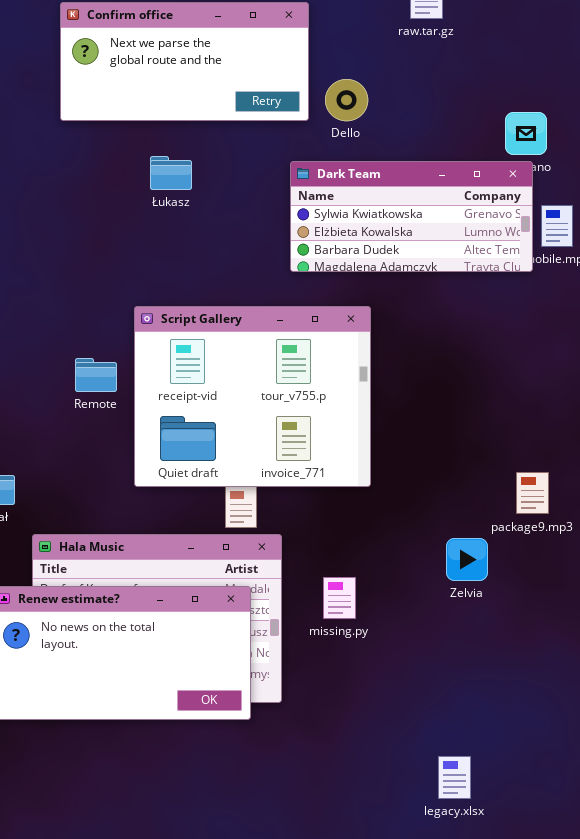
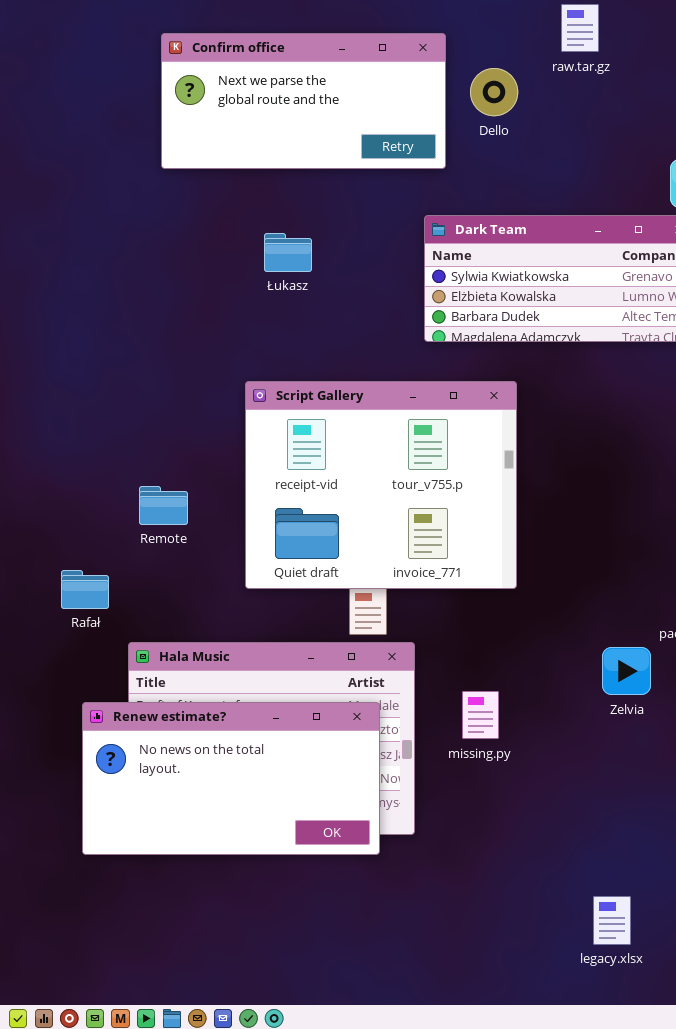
Dello: [325,79,368,121] -> [470,68,518,116], moved
Łukasz: [150,156,192,190] -> [264,233,312,272], moved
Remote: [75,358,117,392] -> [139,486,188,525], moved

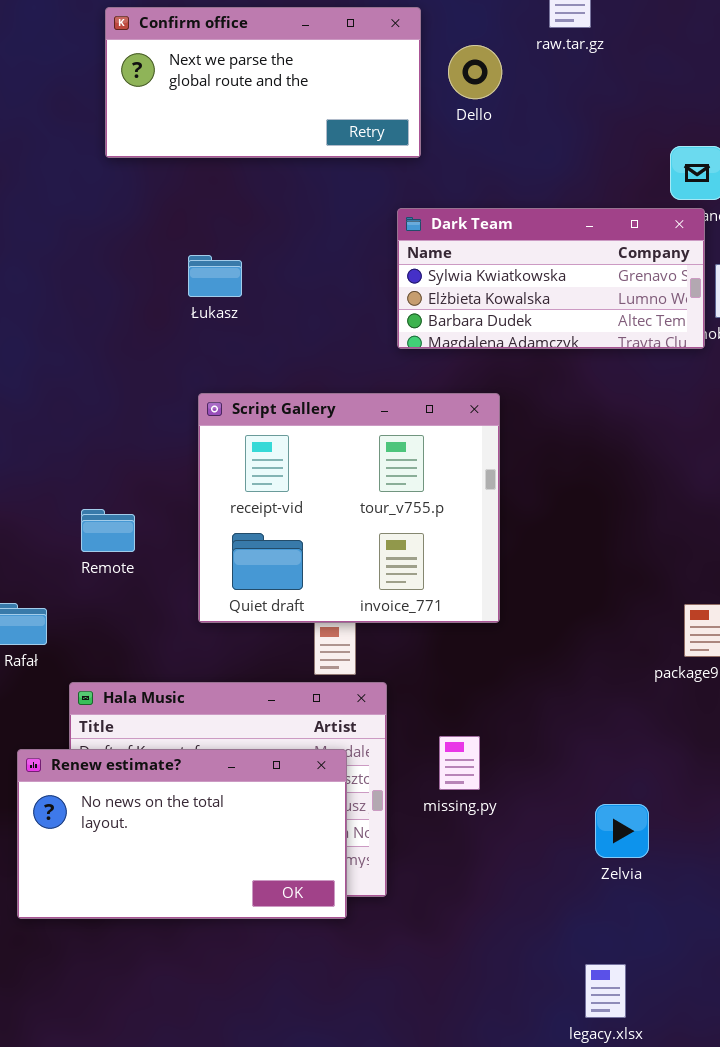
Łukasz: [264,233,312,272] -> [188,255,242,297], moved
Zelvia: [602,647,651,695] -> [595,804,649,858], moved

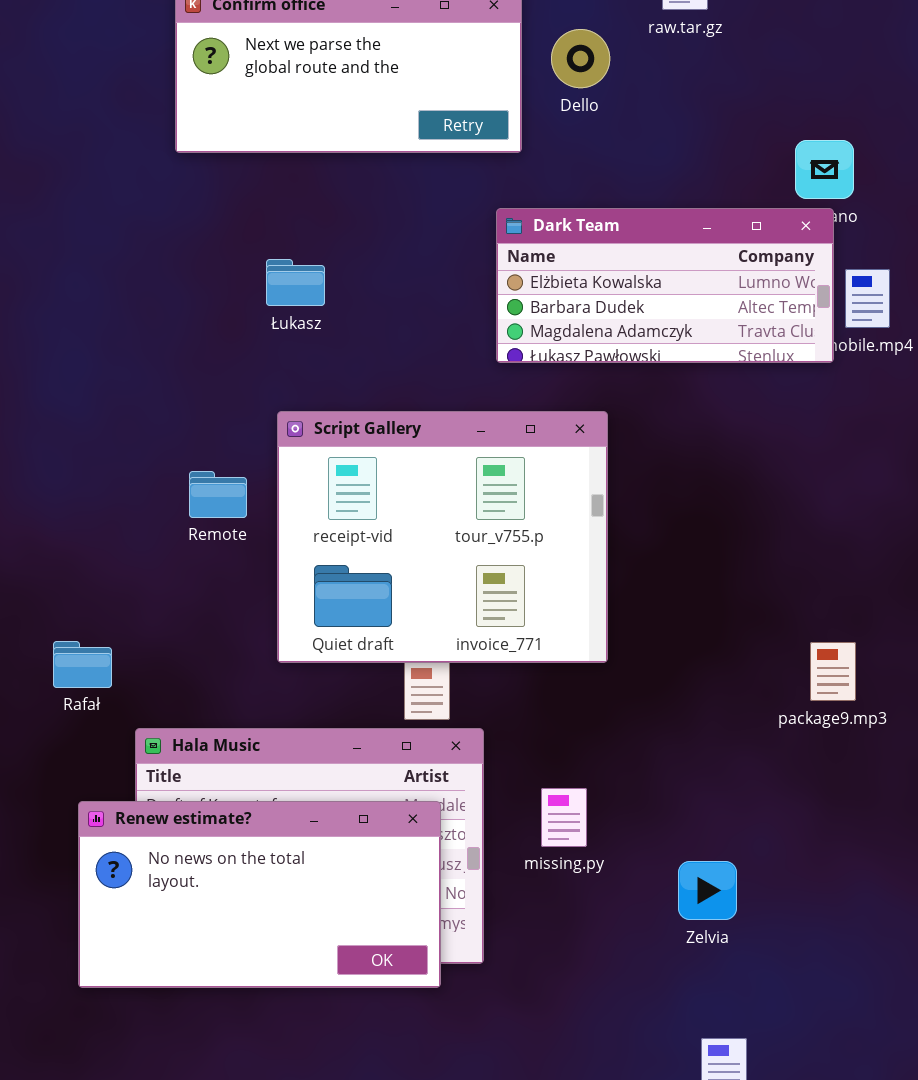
Dark Team: [397,208,705,349] -> [496,208,834,363], scrolled down 1 row
Remote: [81,509,135,552] -> [189,471,247,518], moved
Zelvia: [595,804,649,858] -> [678,861,737,920], moved

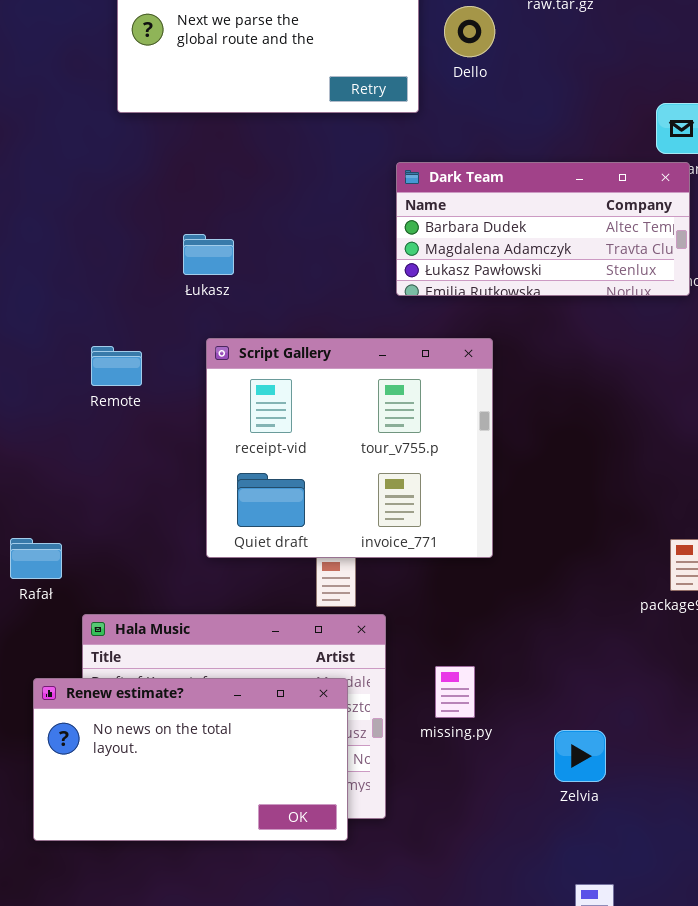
Dark Team: [496,208,834,363] -> [396,162,690,296], scrolled down 1 row
Łukasz: [266,259,325,306] -> [183,234,234,275], moved
Remote: [189,471,247,518] -> [91,346,142,386], moved

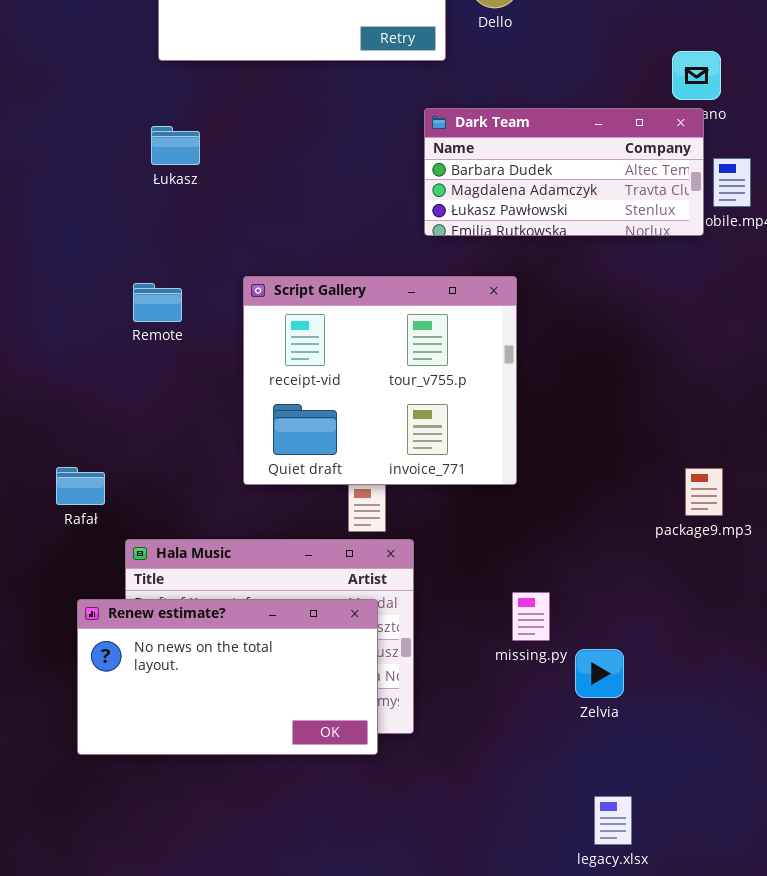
Łukasz: [183,234,234,275] -> [151,126,200,165], moved
missing.py: [435,666,475,718] -> [512,592,550,641], moved

